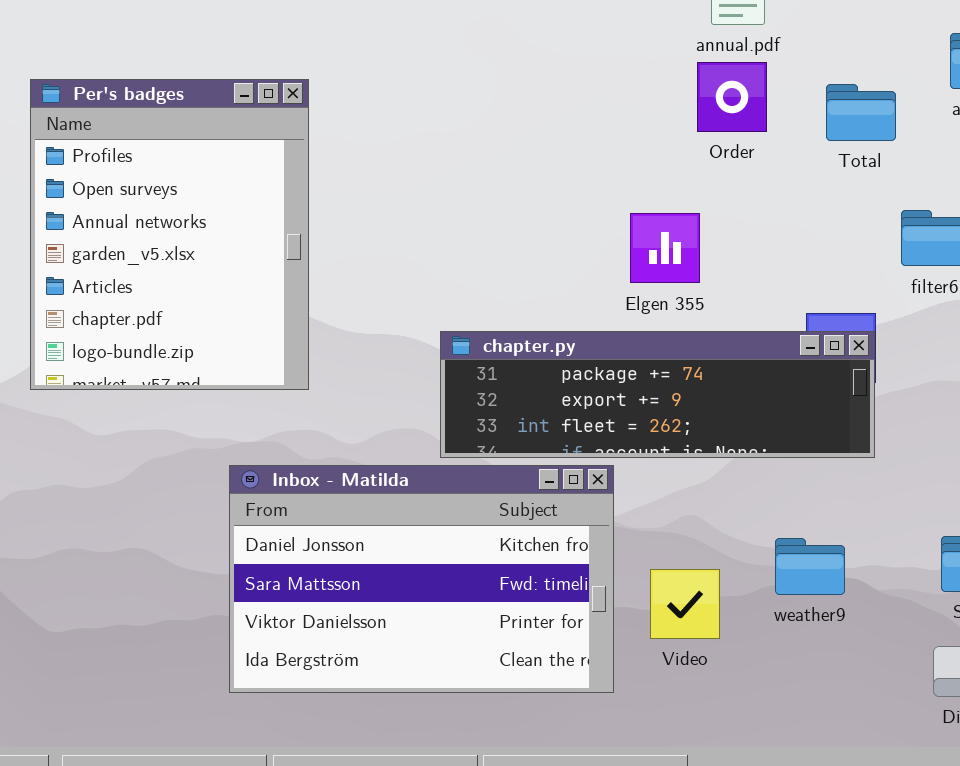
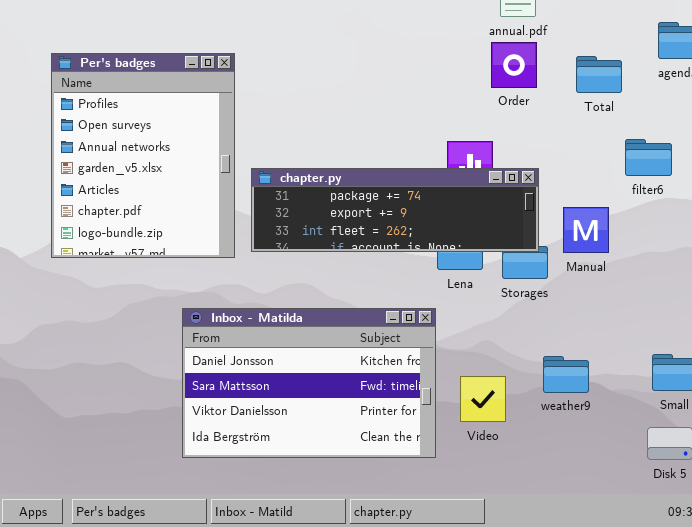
chapter.py: [440,331,875,458] -> [251,168,539,252], moved

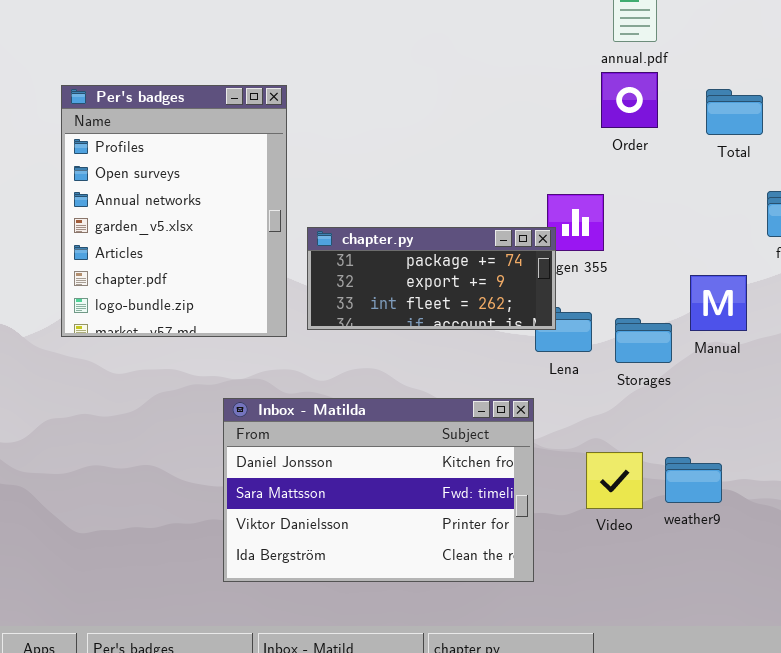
chapter.py: [251,168,539,252] -> [307,227,556,330], resized
Video: [460,376,506,422] -> [586,452,643,509], moved

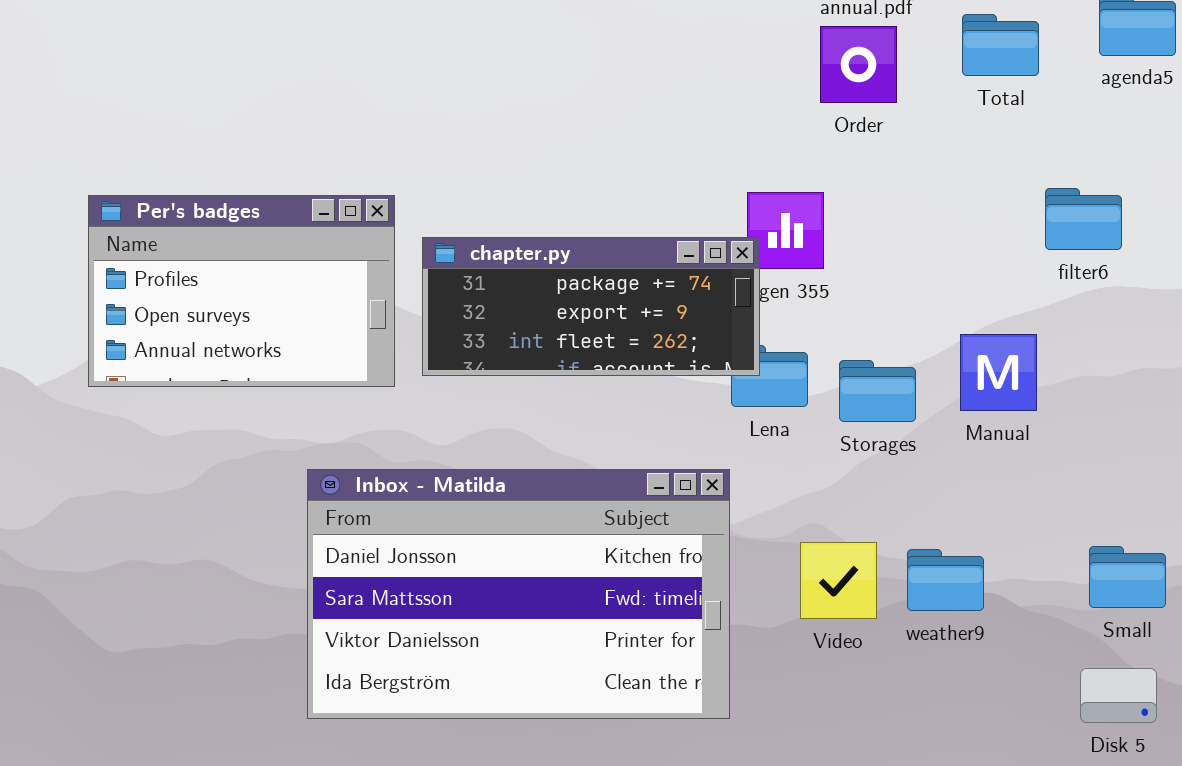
Per's badges: [61,85,287,337] -> [88,195,395,387], resized
Total: [706,89,763,135] -> [962,14,1039,76], moved
Manual: [690,275,747,331] -> [960,334,1037,411], moved

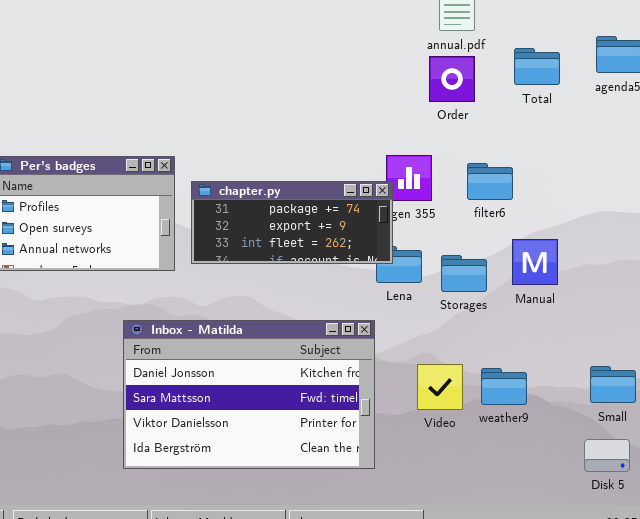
filter6: [1045,188,1122,250] -> [467,163,513,200], moved

